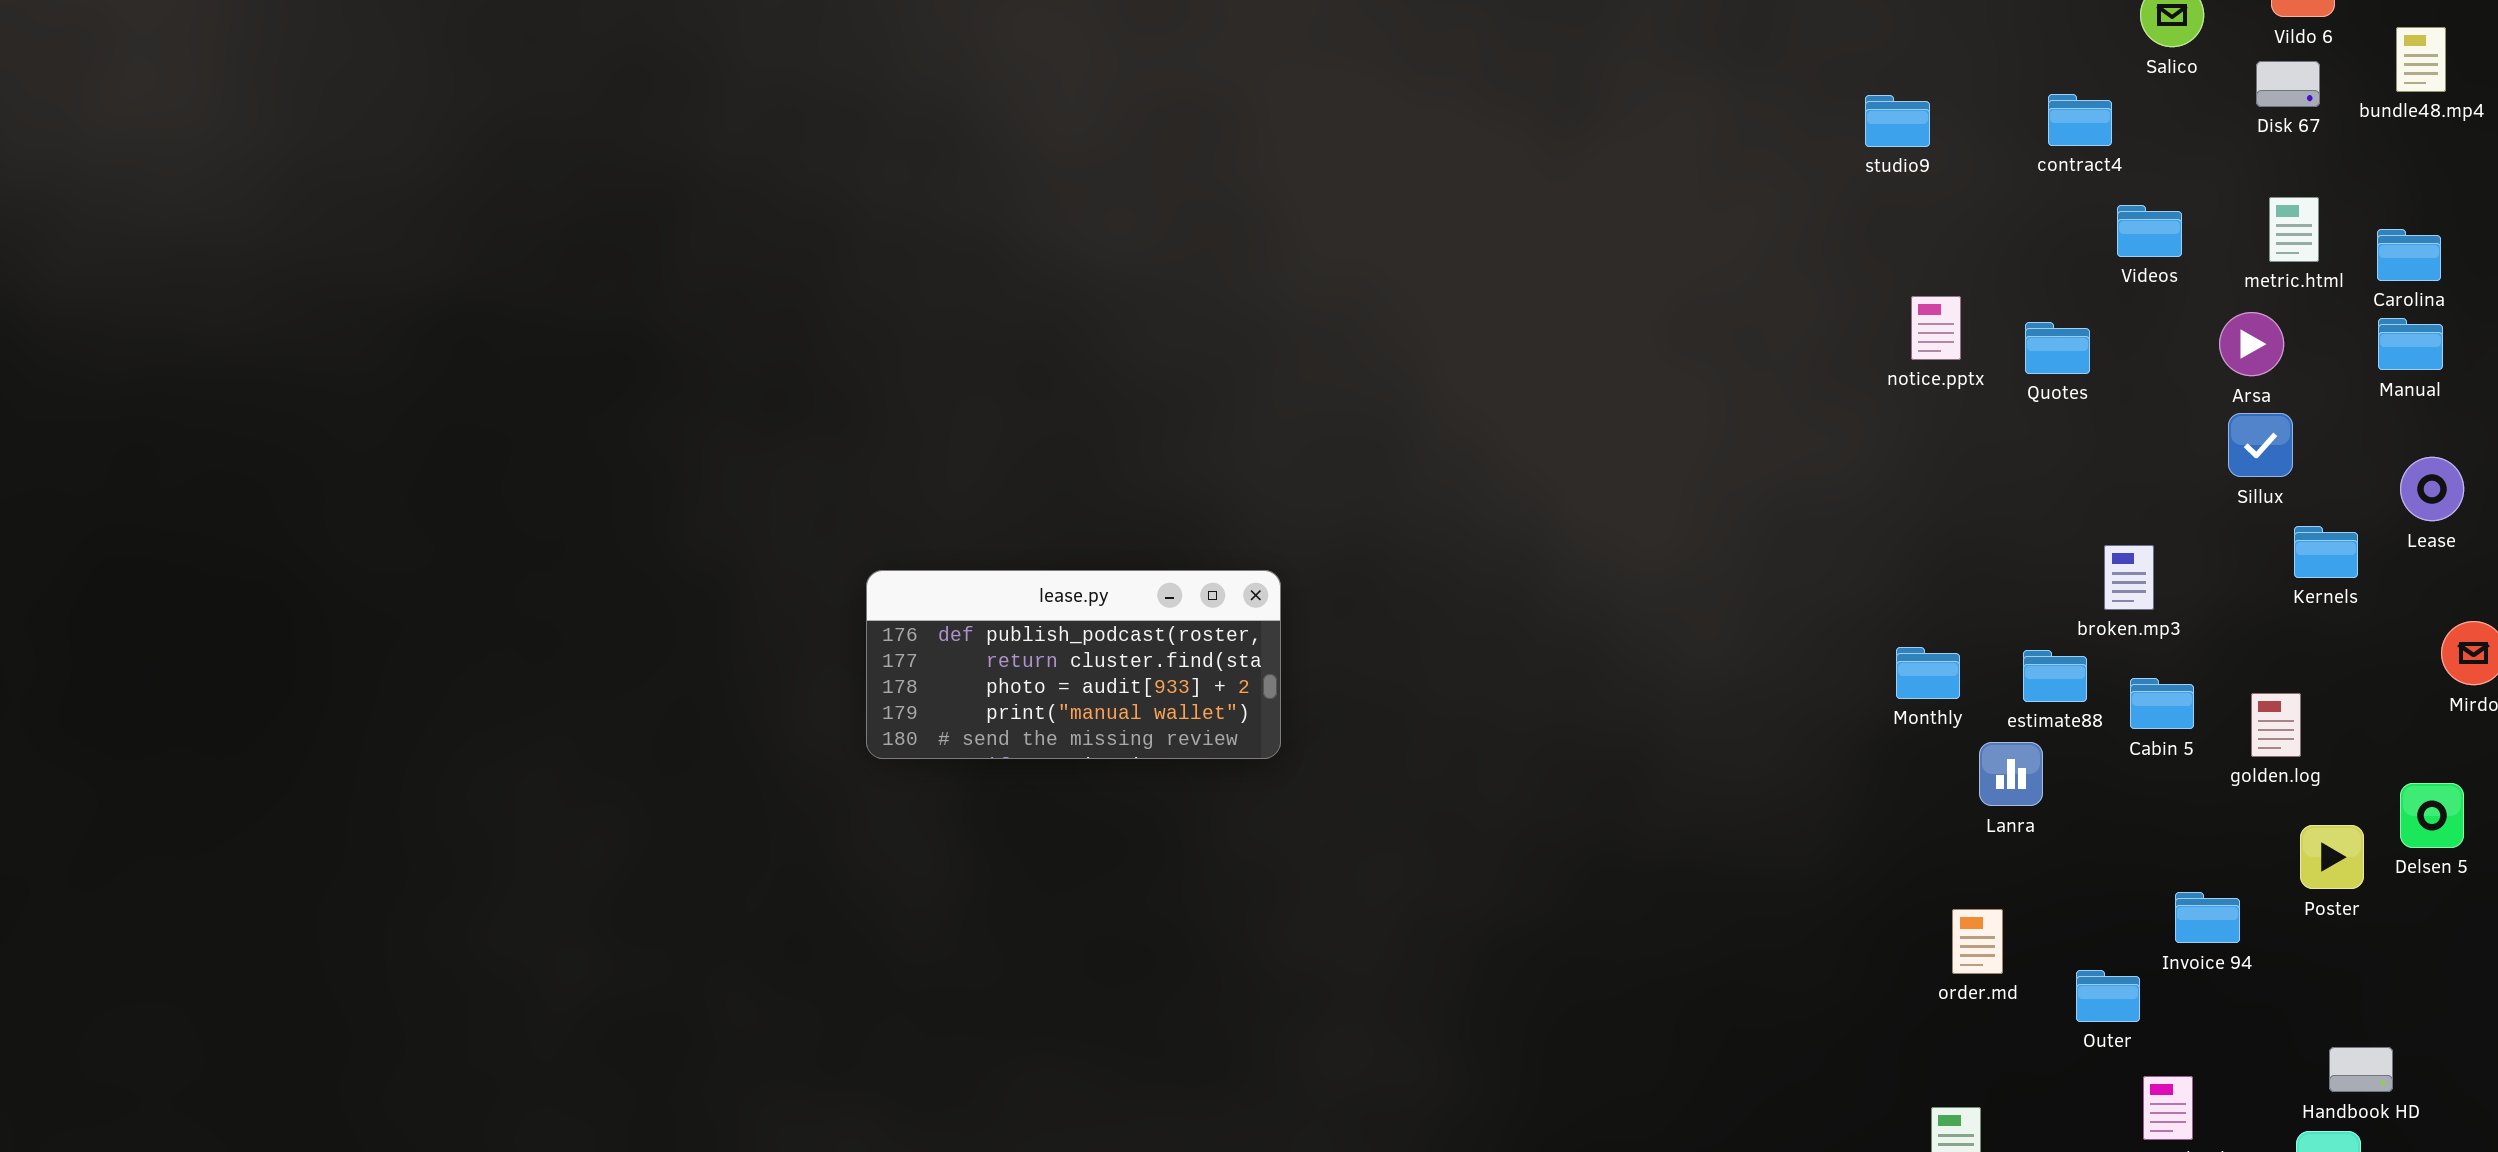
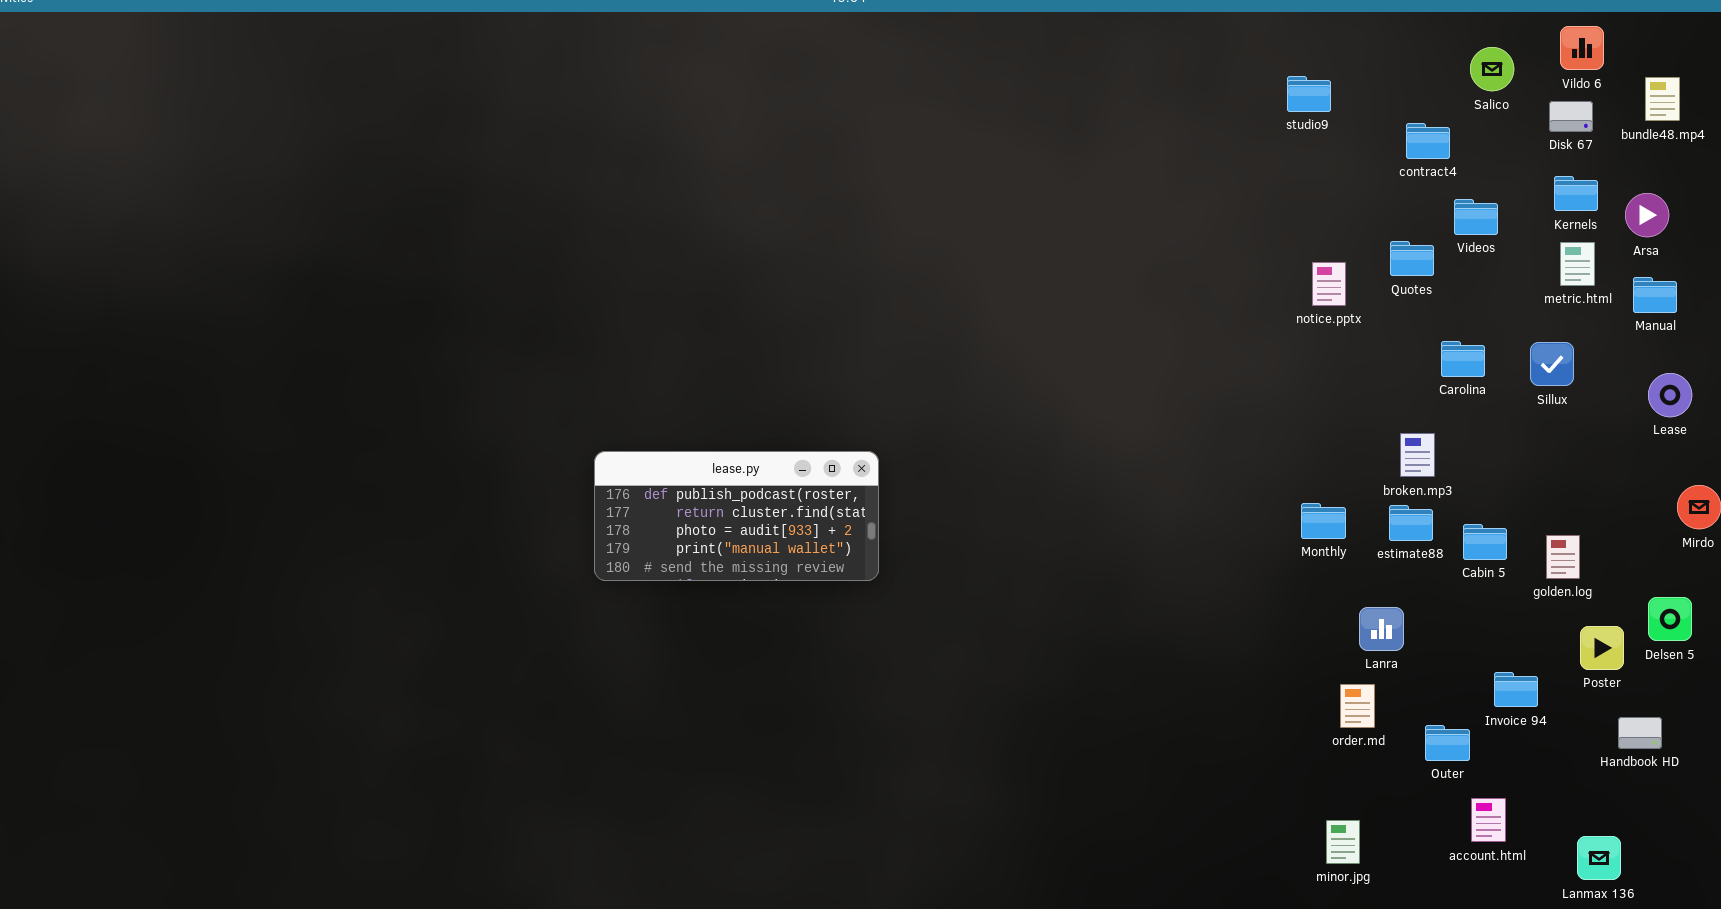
studio9: [1865,95,1930,147] -> [1287,76,1331,112], moved
metric.html: [2269,197,2319,262] -> [1560,242,1595,286], moved
Carolina: [2377,229,2441,281] -> [1441,341,1485,377], moved
Arsa: [2219,312,2284,376] -> [1625,193,1669,237], moved
Quotes: [2025,322,2090,374] -> [1390,241,1434,276], moved
Kernels: [2294,526,2358,578] -> [1554,176,1598,211], moved
broken.mp3: [2104,545,2154,610] -> [1400,433,1435,477], moved
Lanra: [1979,742,2043,806] -> [1359,607,1404,651], moved
Handbook HD: [2329,1047,2393,1092] -> [1618,717,1662,749], moved

